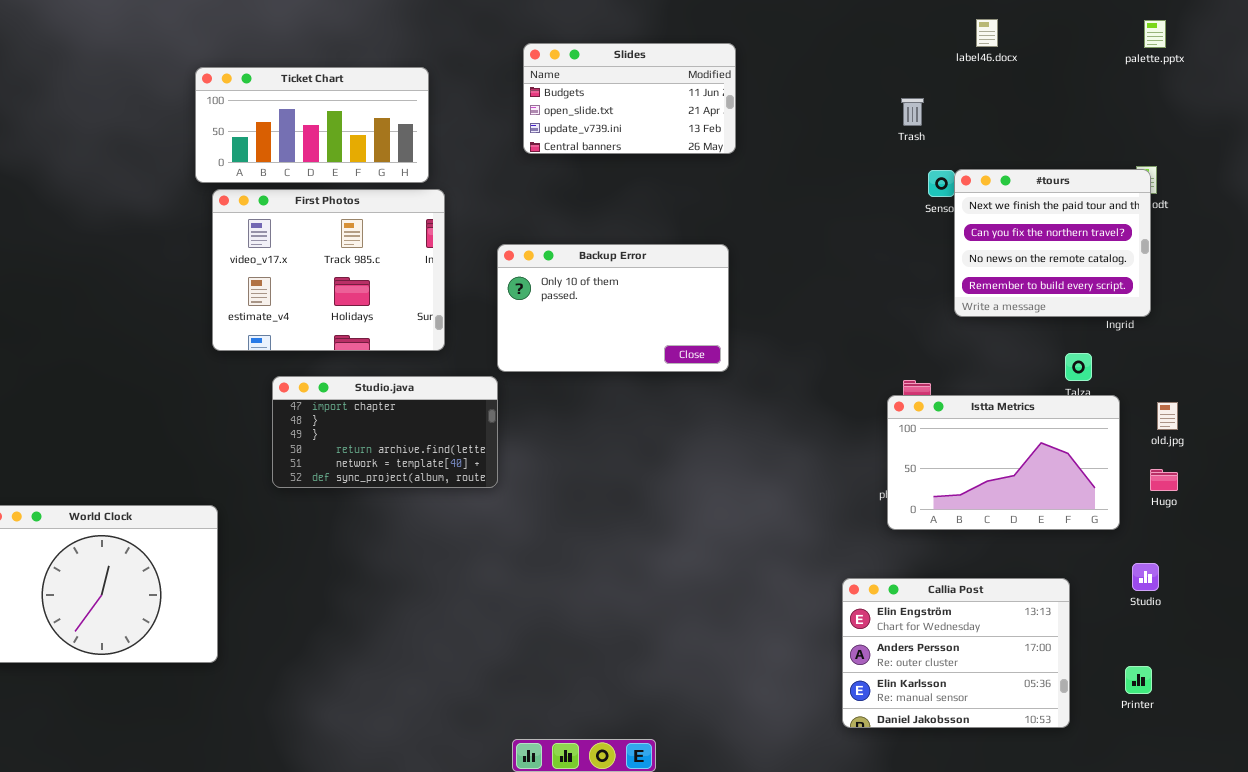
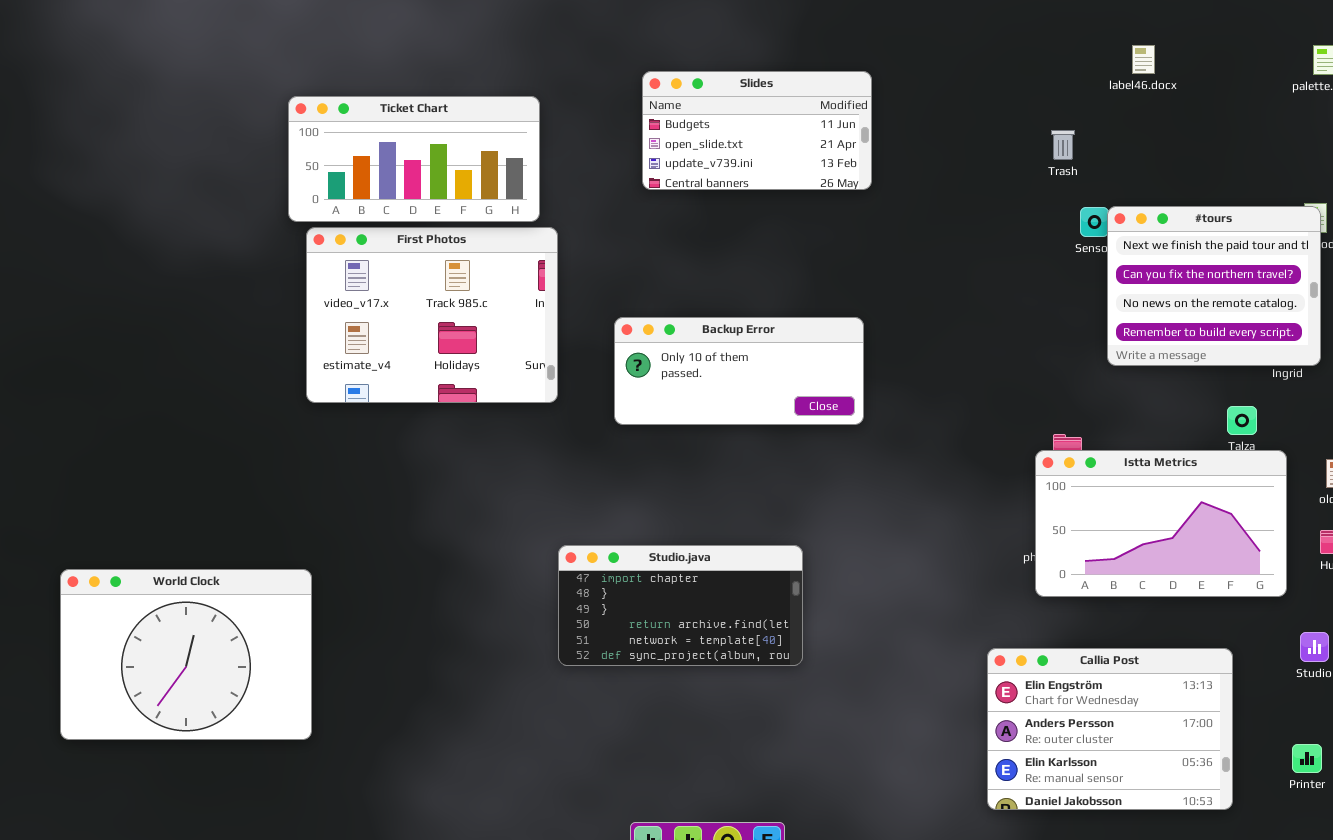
Backup Error: [497,244,729,372] -> [614,317,864,425], resized
Studio.java: [272,376,498,488] -> [558,545,803,666], moved

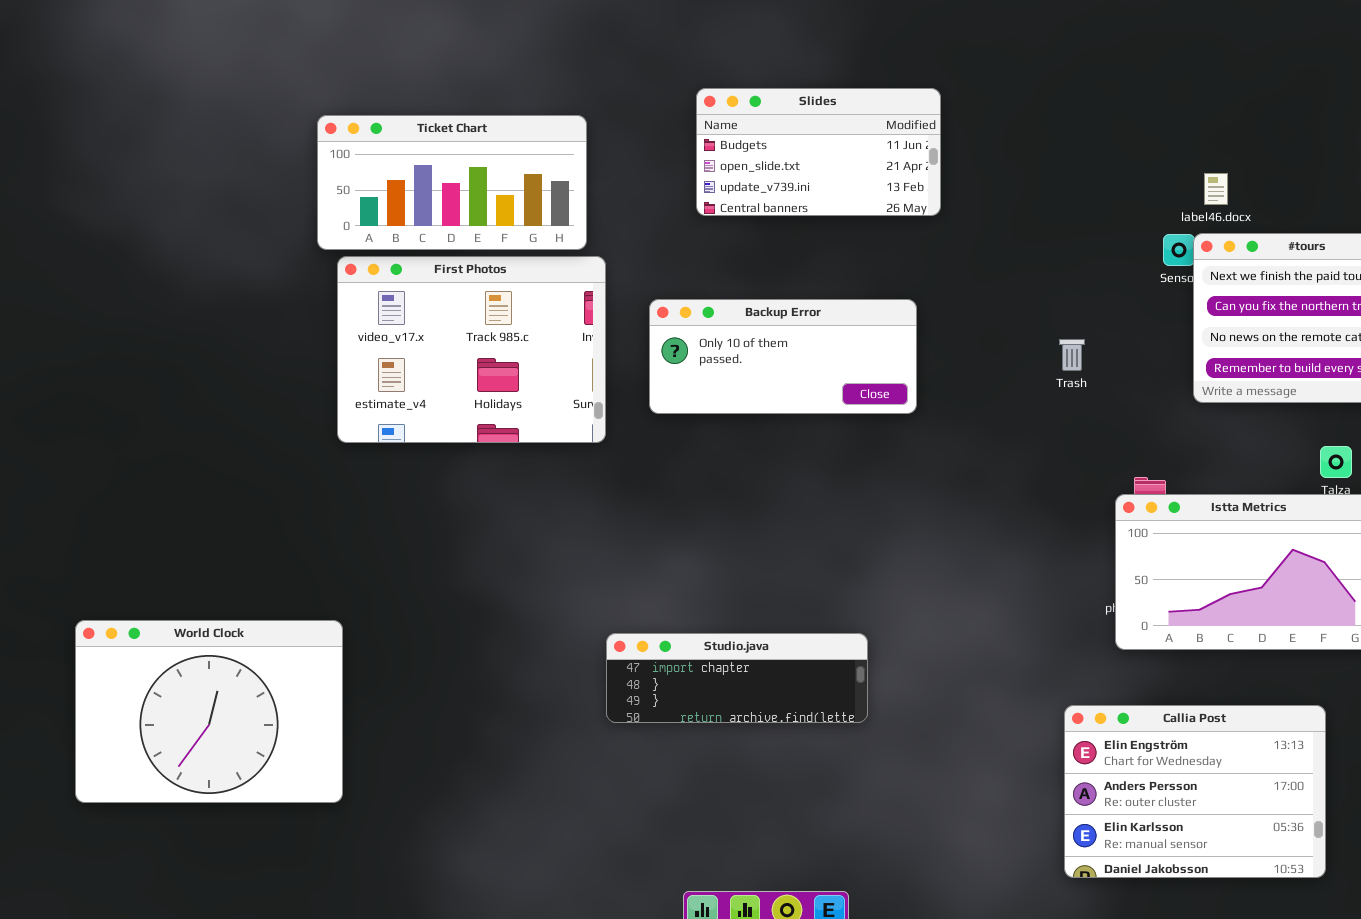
label46.docx: [1132,45,1155,74] -> [1204,173,1228,205], moved
Trash: [1051,130,1075,160] -> [1059,339,1085,371], moved
Backup Error: [614,317,864,425] -> [649,299,917,414], moved
Studio.java: [558,545,803,666] -> [606,633,868,723], resized

